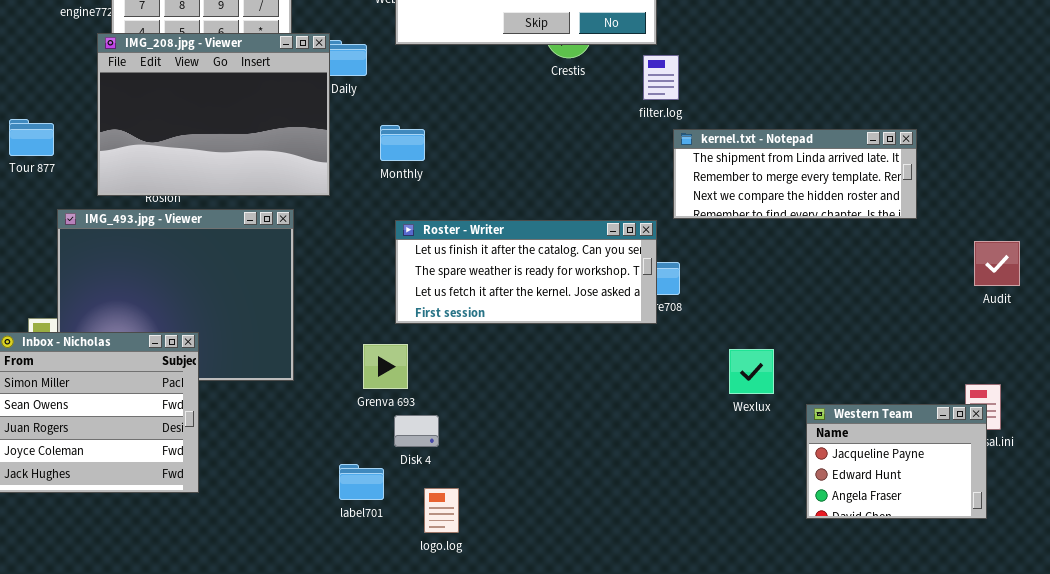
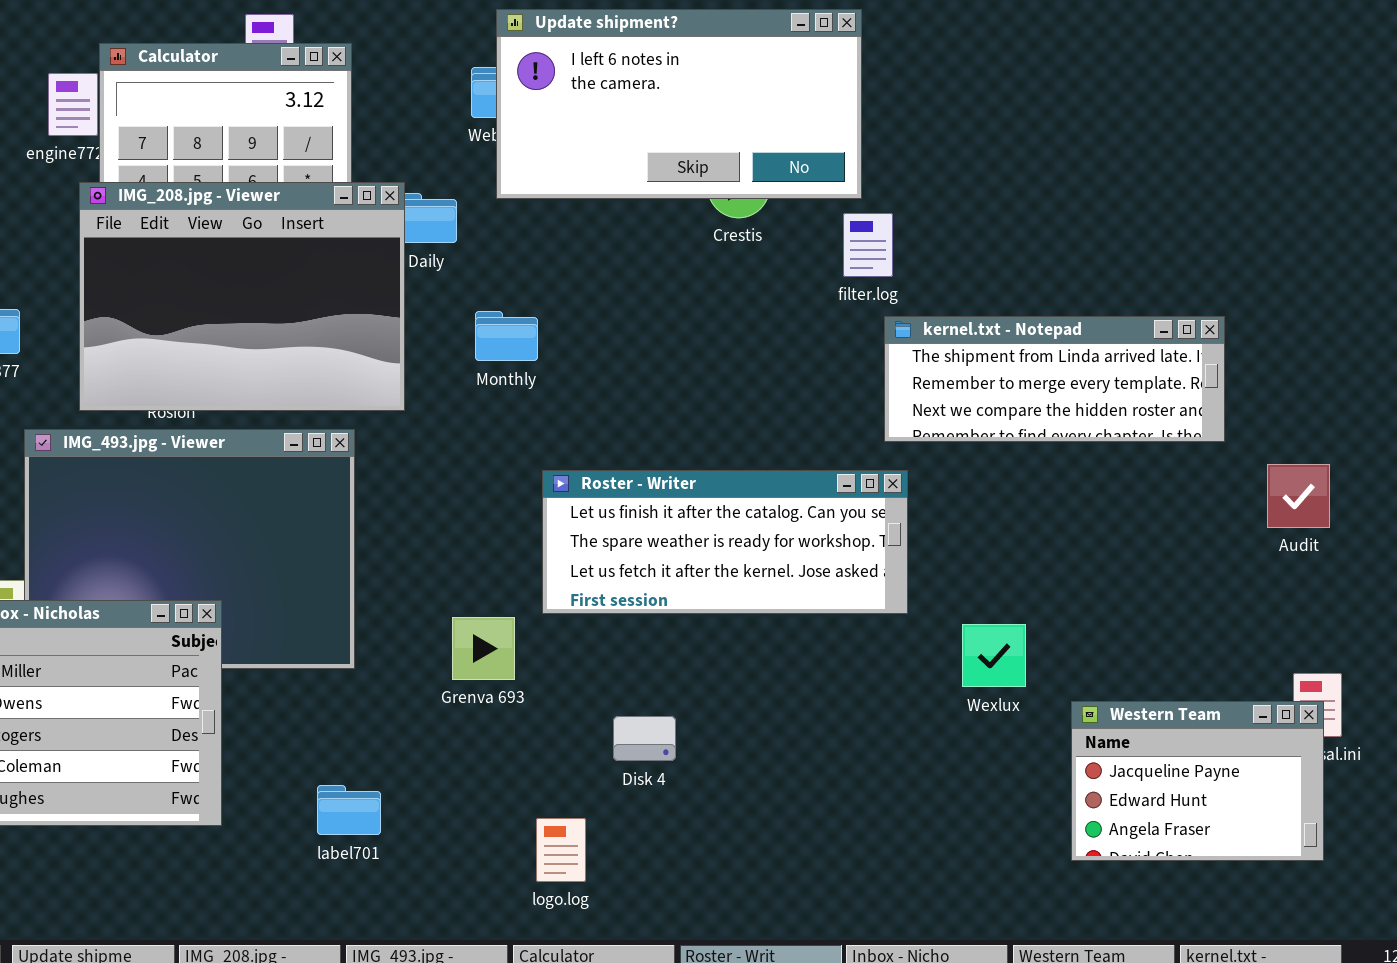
Roster - Writer: [395,220,657,324] -> [542,470,908,614], moved
Audit: [974,241,1020,286] -> [1267,464,1330,528], moved
Disk 4: [394,415,439,447] -> [613,716,676,761], moved
label701: [339,464,384,500] -> [317,785,381,835], moved

